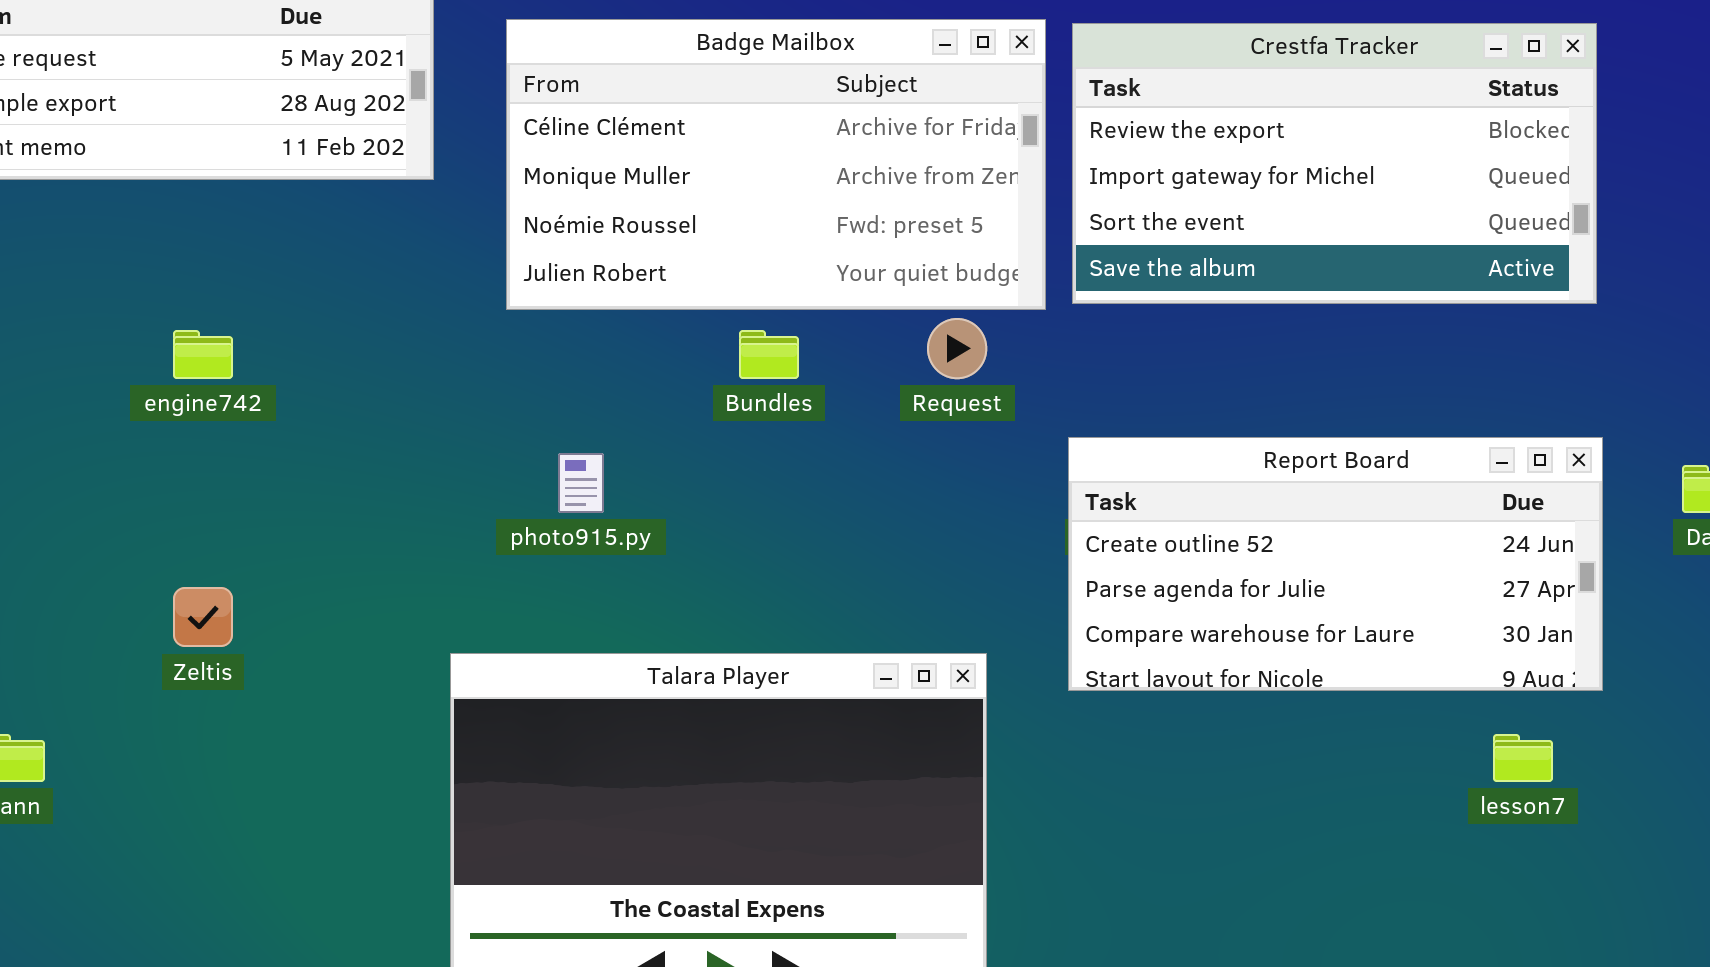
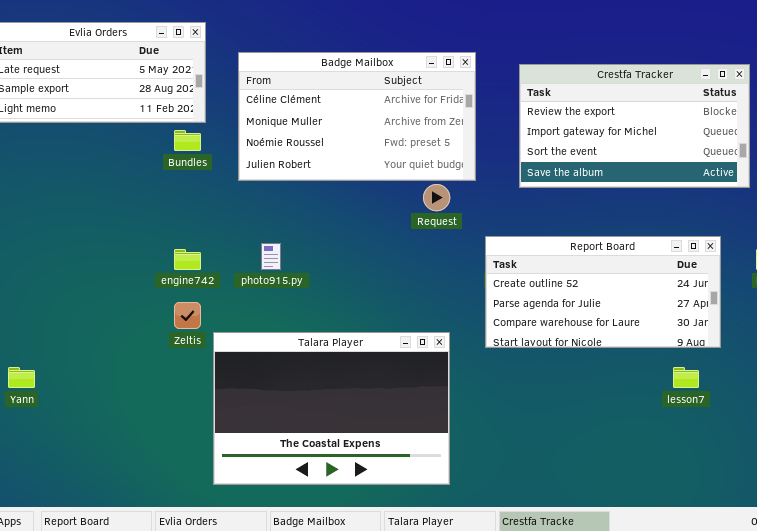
Crestfa Tracker: [1072,23,1597,304] -> [519,64,750,188], moved
engine742: [173,330,233,379] -> [174,249,201,270], moved
Bundles: [739,330,799,379] -> [174,130,201,151], moved
Zeltis: [173,587,233,647] -> [174,302,201,329], moved

